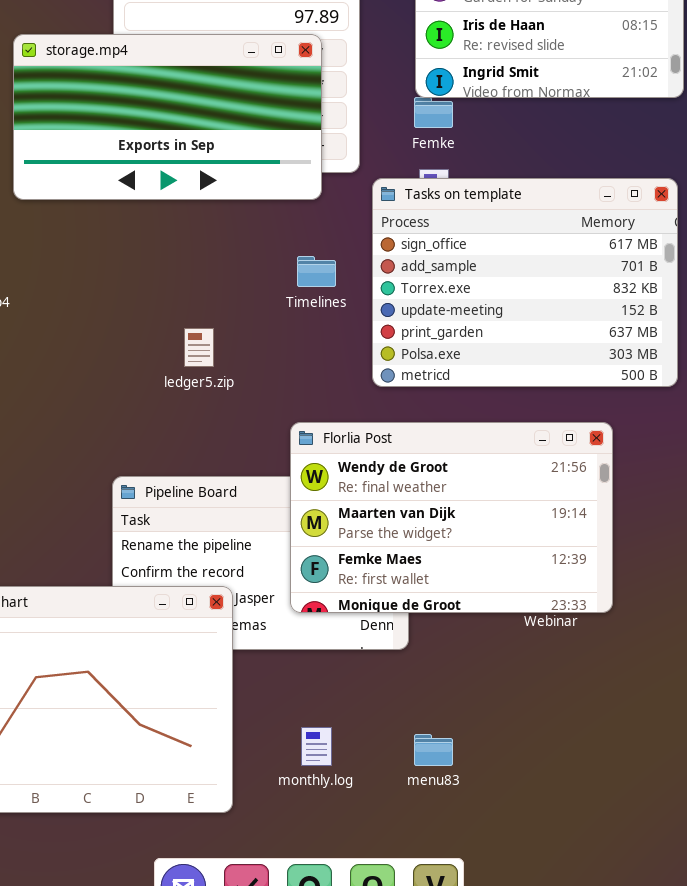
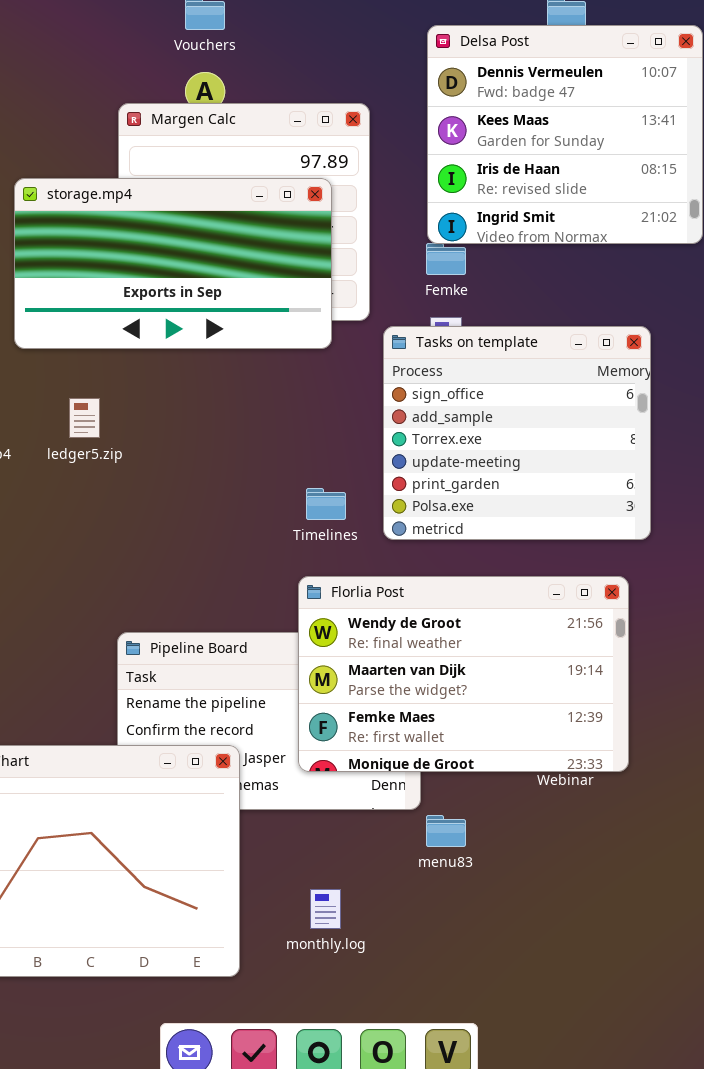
Tasks on template: [372,178,678,387] -> [383,326,651,540], resized
Timelines: [297,256,336,287] -> [306,488,346,520], moved
ledger5.zip: [184,328,214,367] -> [69,398,100,438], moved
menu83: [414,734,453,766] -> [426,815,466,847], moved

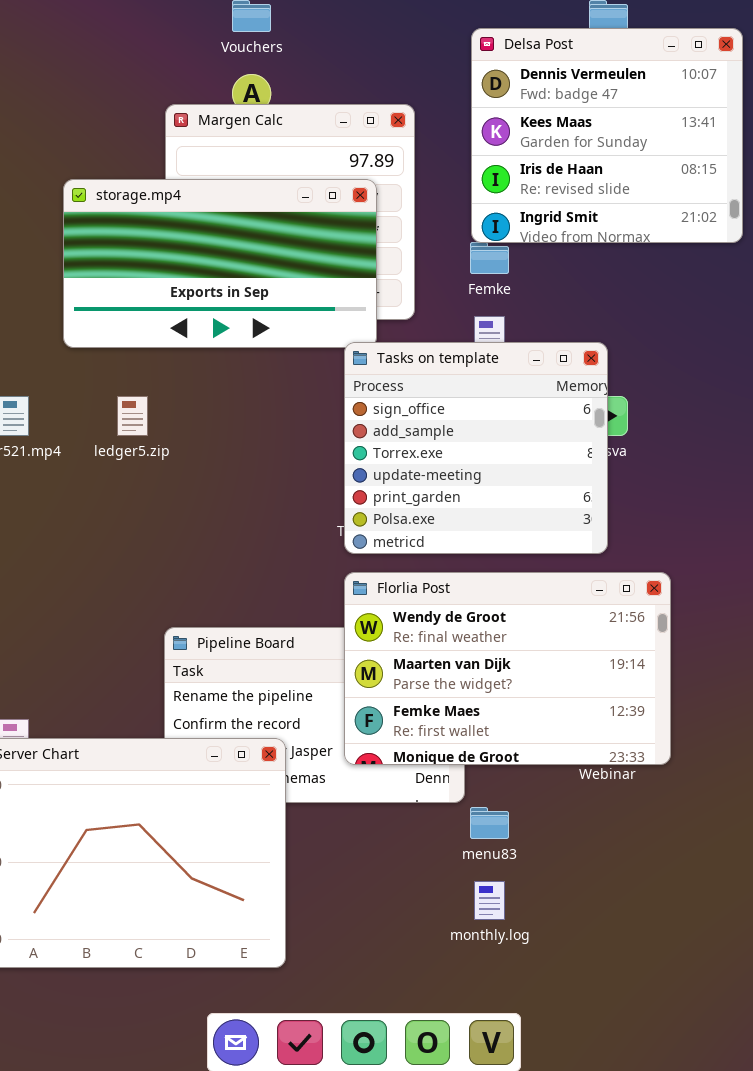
Tasks on template: [383,326,651,540] -> [344,342,608,554], moved
monthly.log: [310,889,341,929] -> [474,881,505,920], moved

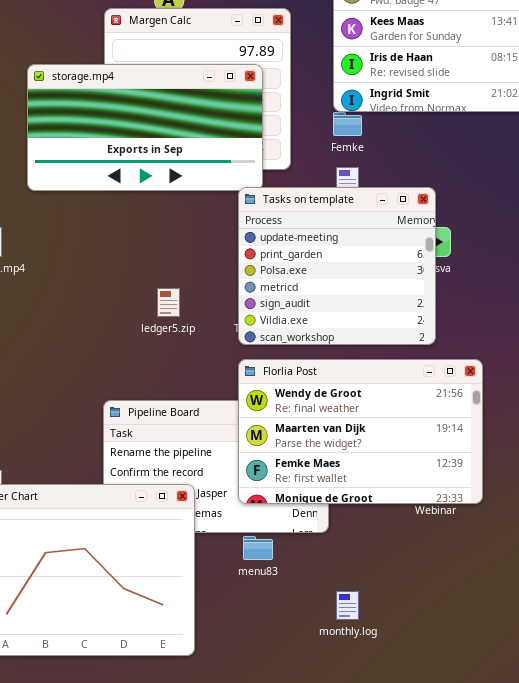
Tasks on template: [344,342,608,554] -> [238,187,436,345], scrolled down 3 rows
ledger5.zip: [117,396,148,436] -> [157,288,180,317], moved
menu83: [470,807,509,839] -> [243,536,273,560], moved

